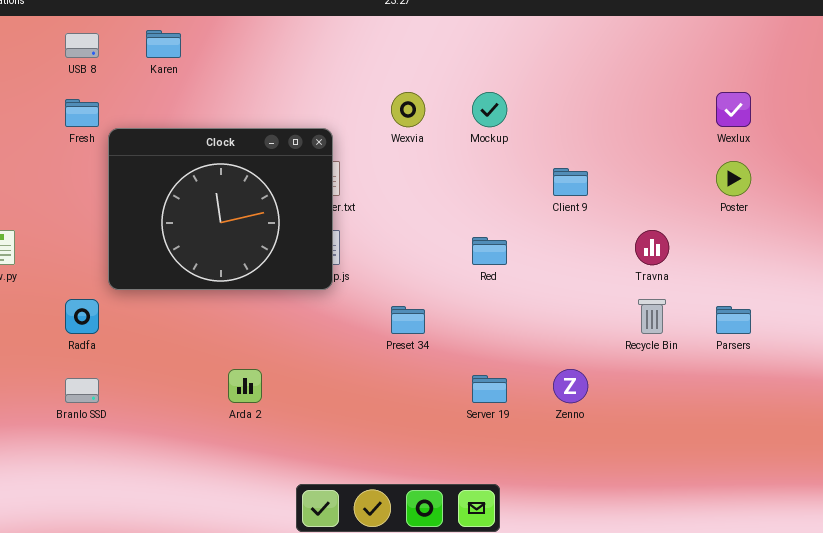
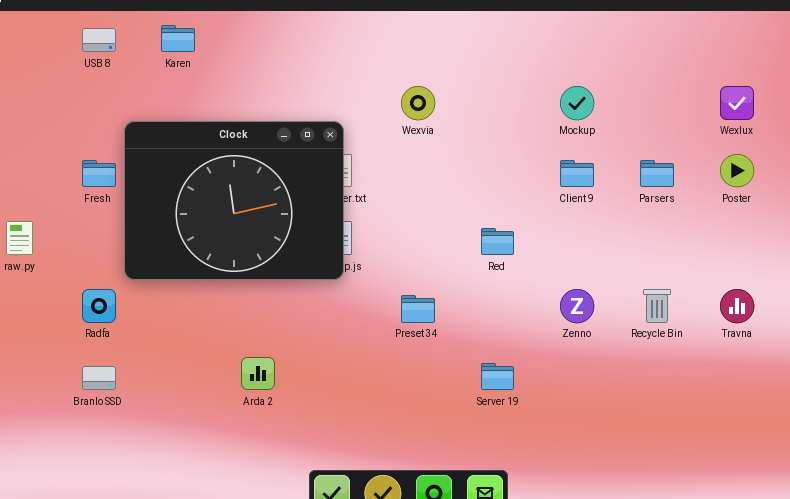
Mockup: [472,92,507,127] -> [560,86,594,120], moved
Fresh: [65,99,99,127] -> [82,160,116,187], moved
Travna: [635,230,669,265] -> [720,289,754,323], moved
Parsers: [716,306,751,334] -> [640,160,674,187], moved
Zenno: [553,369,588,403] -> [560,289,594,323], moved

